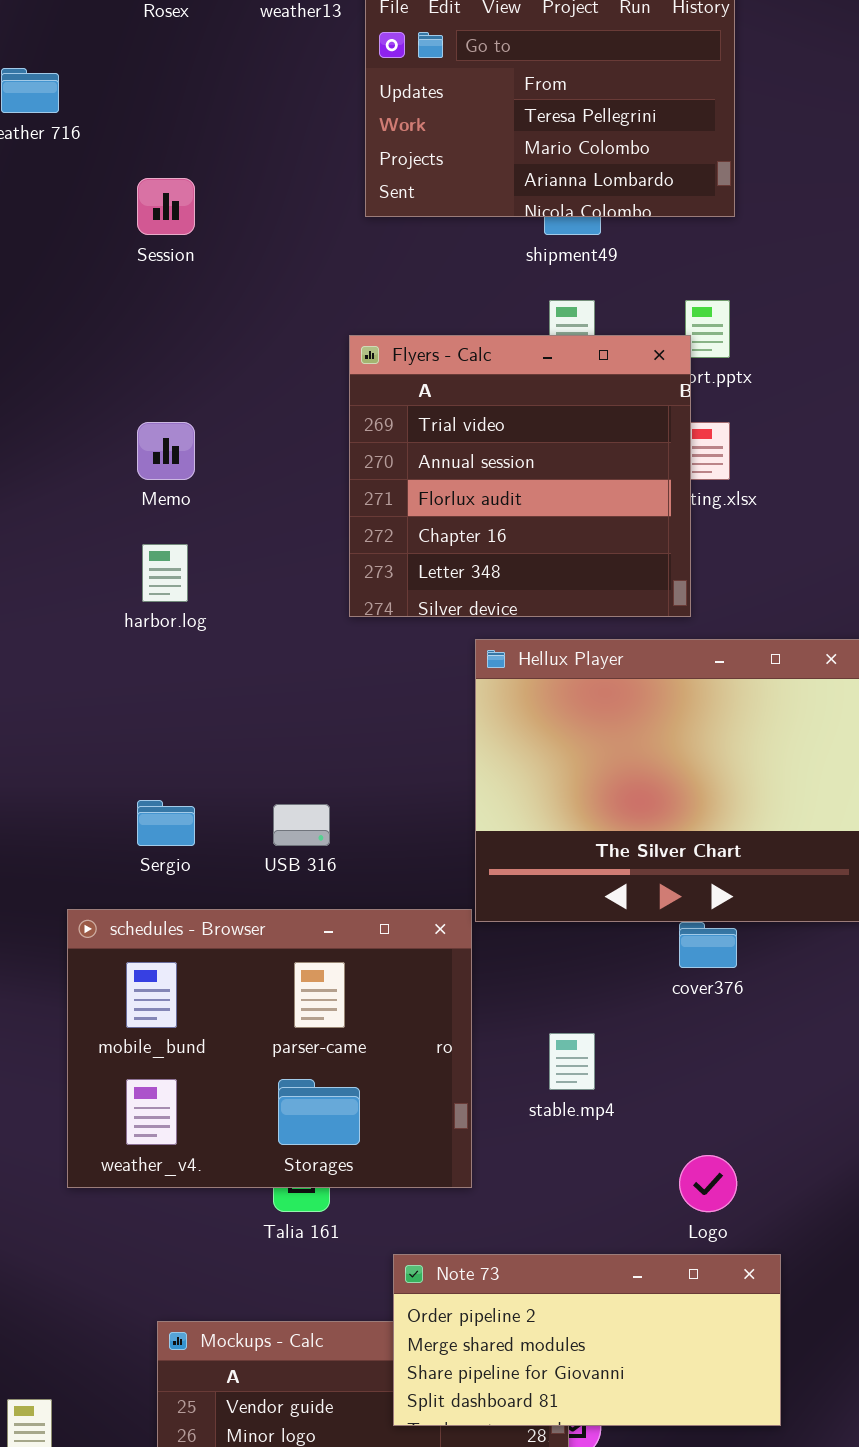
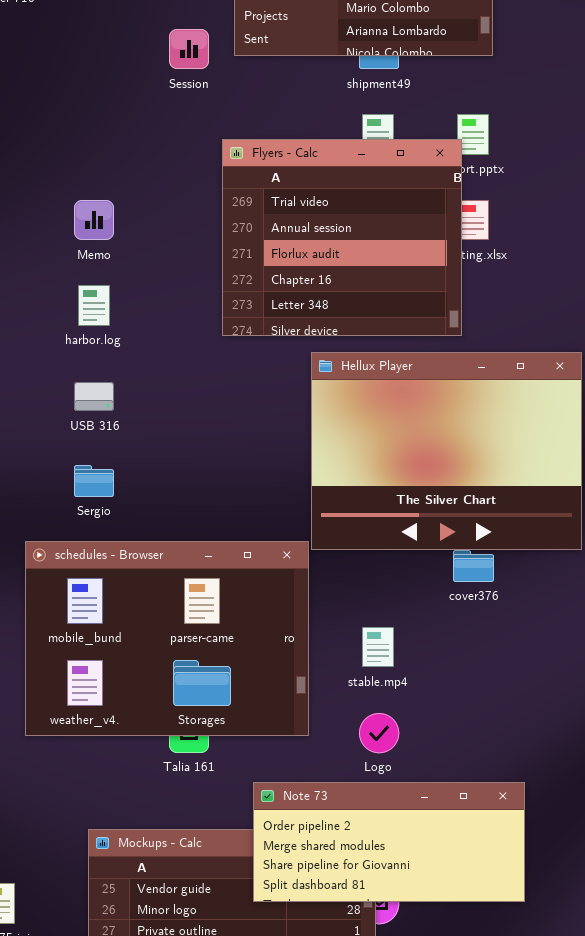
Session: [137,178,195,235] -> [169,29,209,69], moved
USB 316: [273,804,330,846] -> [74,382,114,411], moved
Logo: [679,1155,737,1212] -> [359,713,399,753], moved

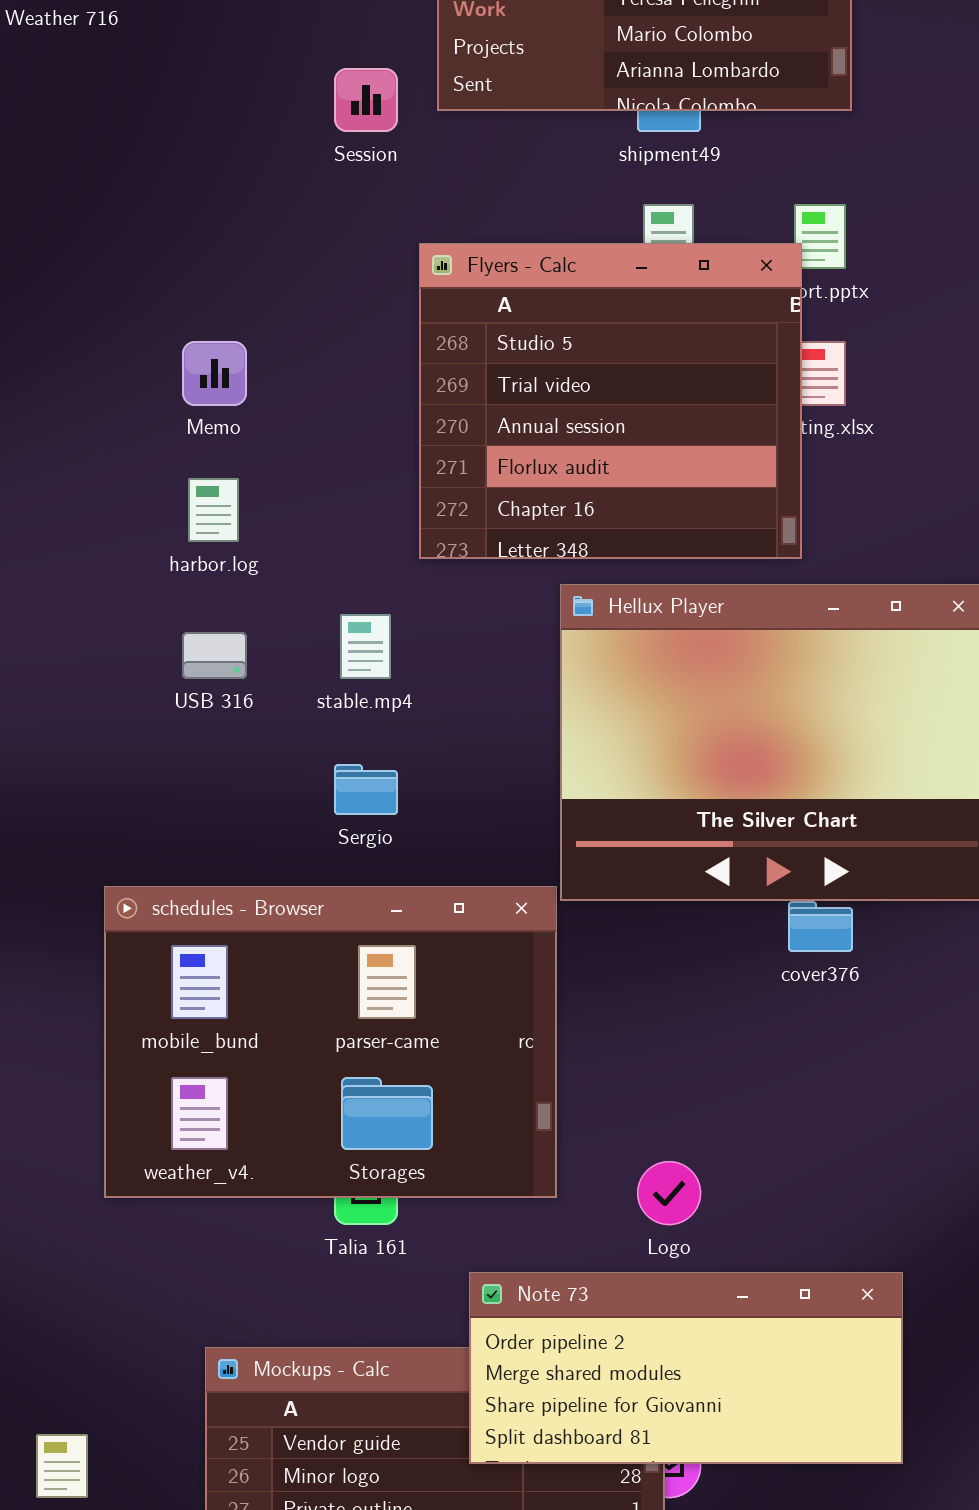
Flyers - Calc: [222,139,462,336] -> [419,243,802,559], scrolled up 1 row
Sergio: [74,465,114,497] -> [334,764,398,815], moved
stable.mp4: [362,627,394,667] -> [340,614,391,679], moved

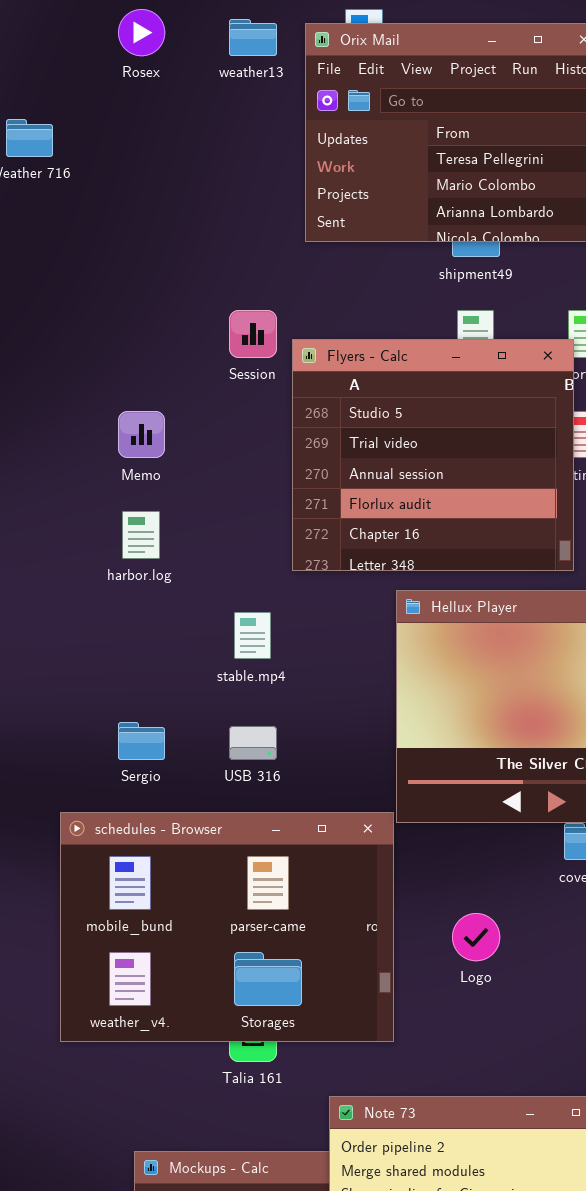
Session: [334,68,398,132] -> [229,310,277,358], moved
USB 316: [182,632,247,679] -> [229,726,277,760], moved
Sergio: [334,764,398,815] -> [118,722,165,760], moved
Logo: [637,1161,701,1225] -> [452,913,500,961], moved

